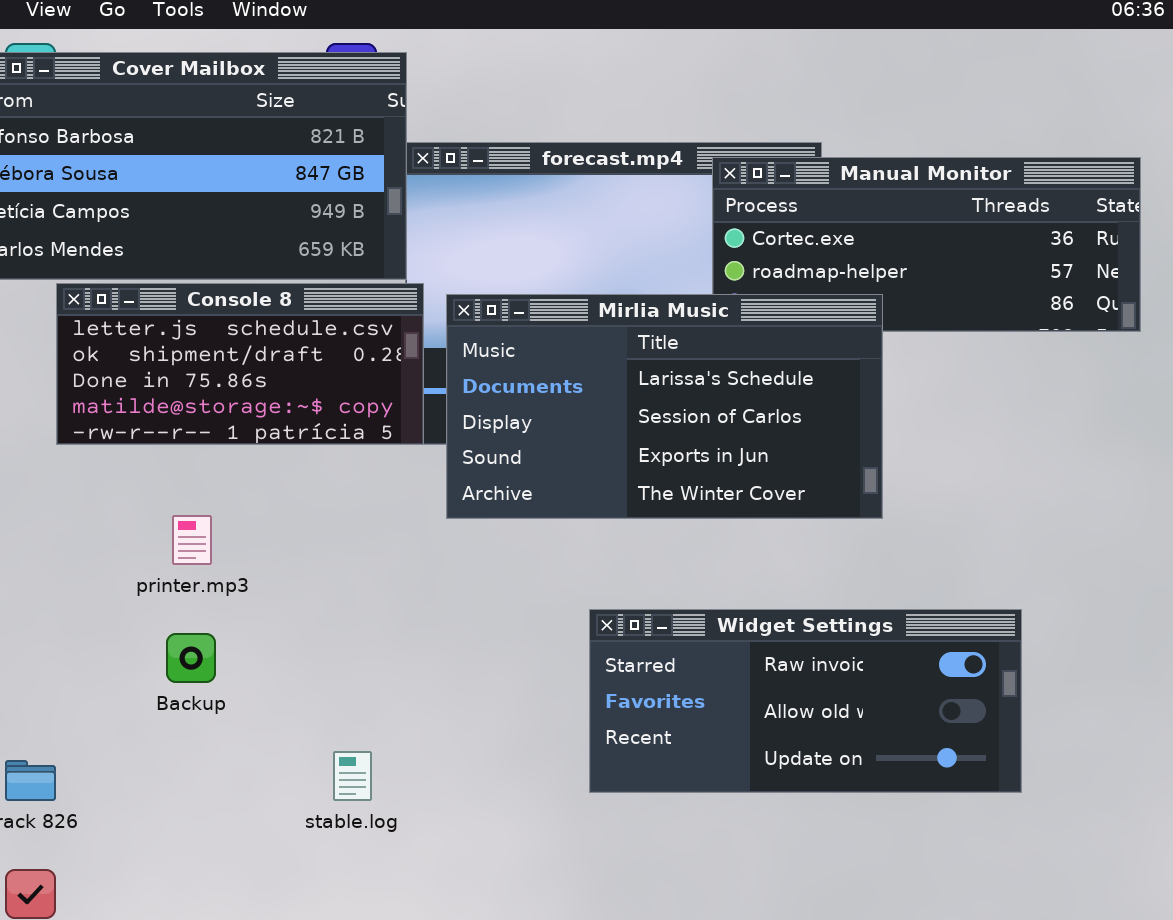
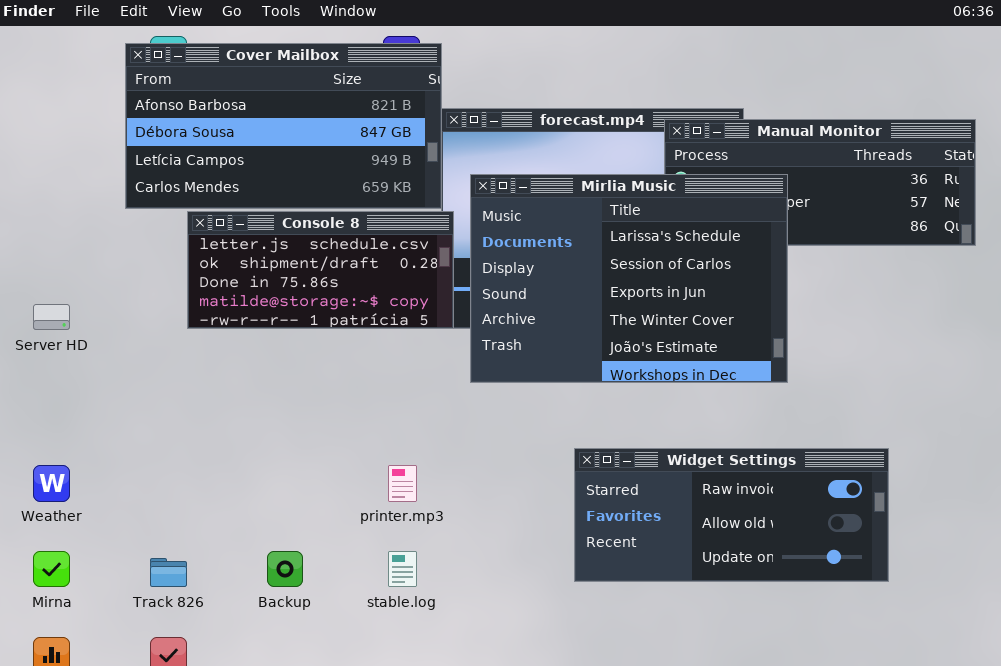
Mirlia Music: [446,294,883,519] -> [470,174,788,383], resized
printer.mp3: [172,515,212,565] -> [388,465,417,502], moved
Backup: [166,633,216,683] -> [267,551,303,587], moved

